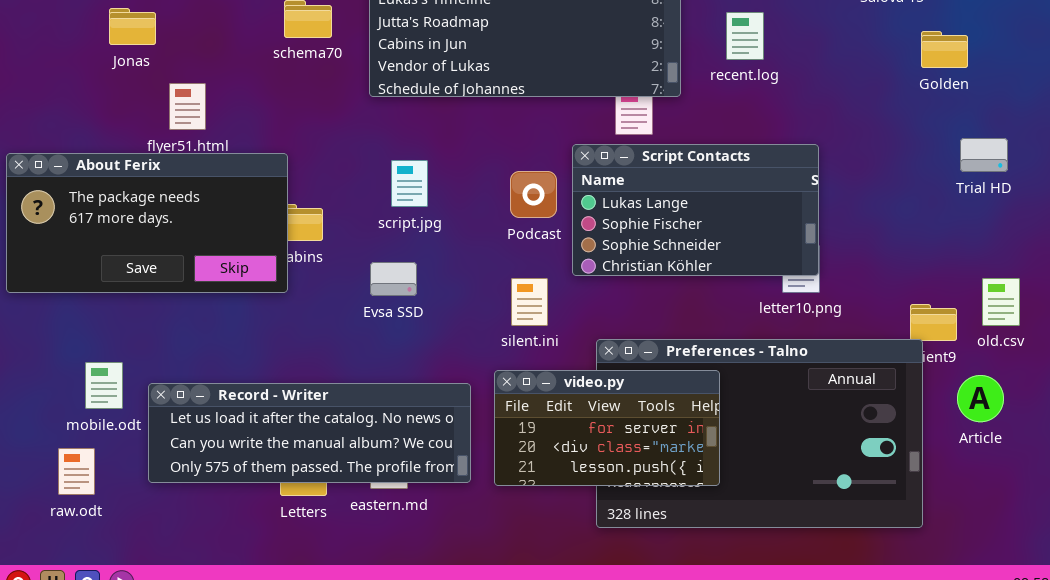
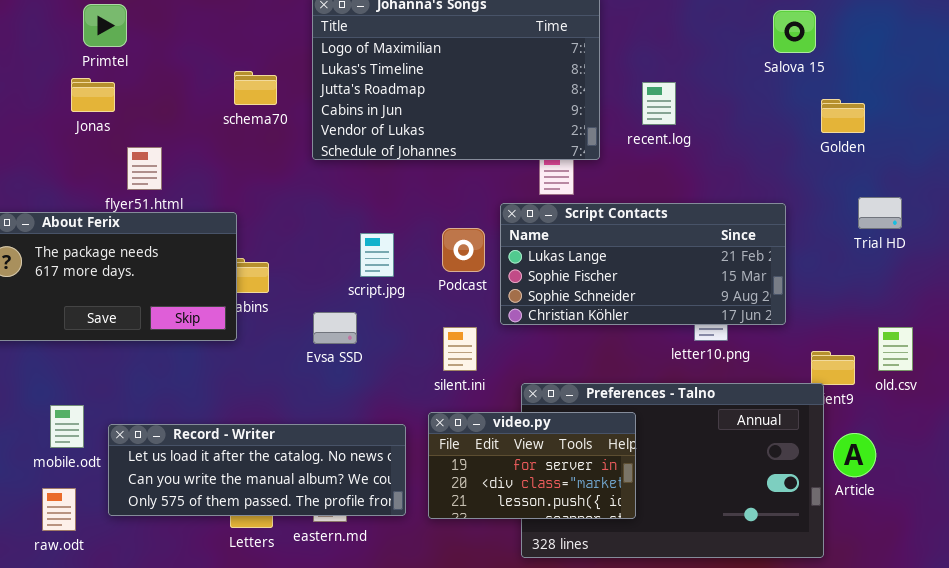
Script Contacts: [572,144,819,276] -> [500,203,786,325], resized
script.jpg: [391,160,428,207] -> [360,233,394,277], moved
Article: [957,375,1004,422] -> [833,433,876,477], moved
raw.odt: [58,448,95,495] -> [42,488,76,531], moved

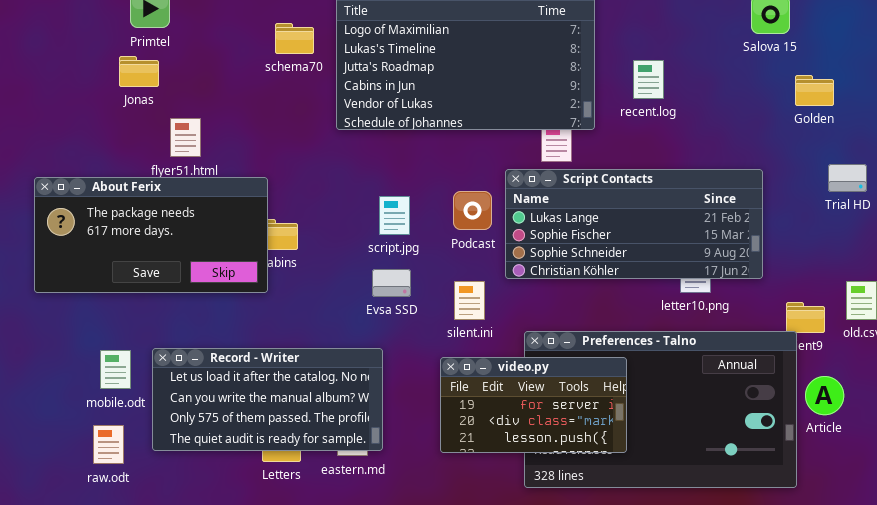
schema70: [234,71,277,105] -> [275,23,314,54], moved
Evsa SSD: [313,312,357,344] -> [372,269,411,297], moved
Record - Writer: [108,424,406,516] -> [152,348,383,451], resized

